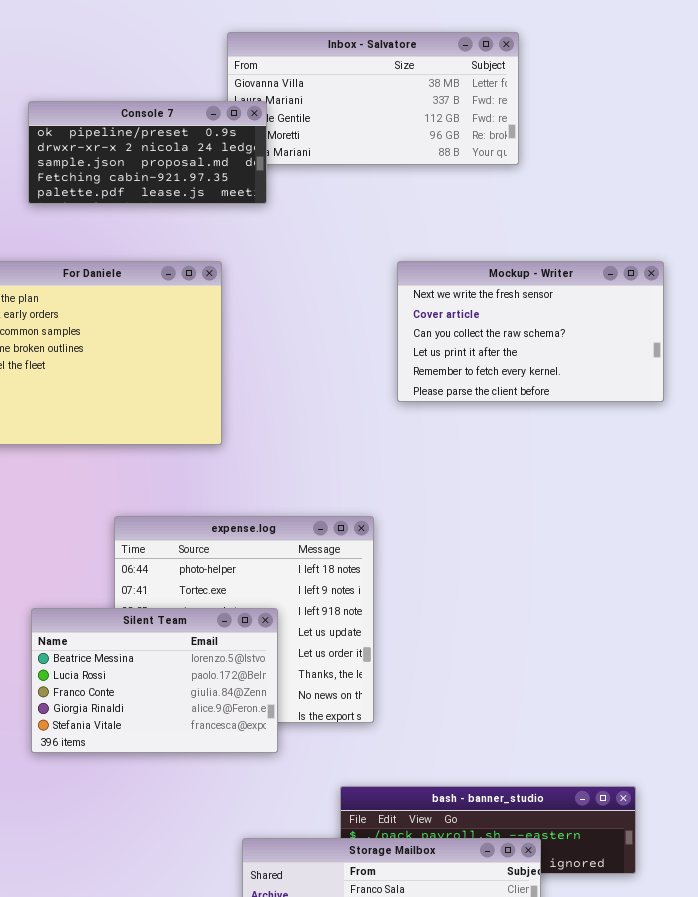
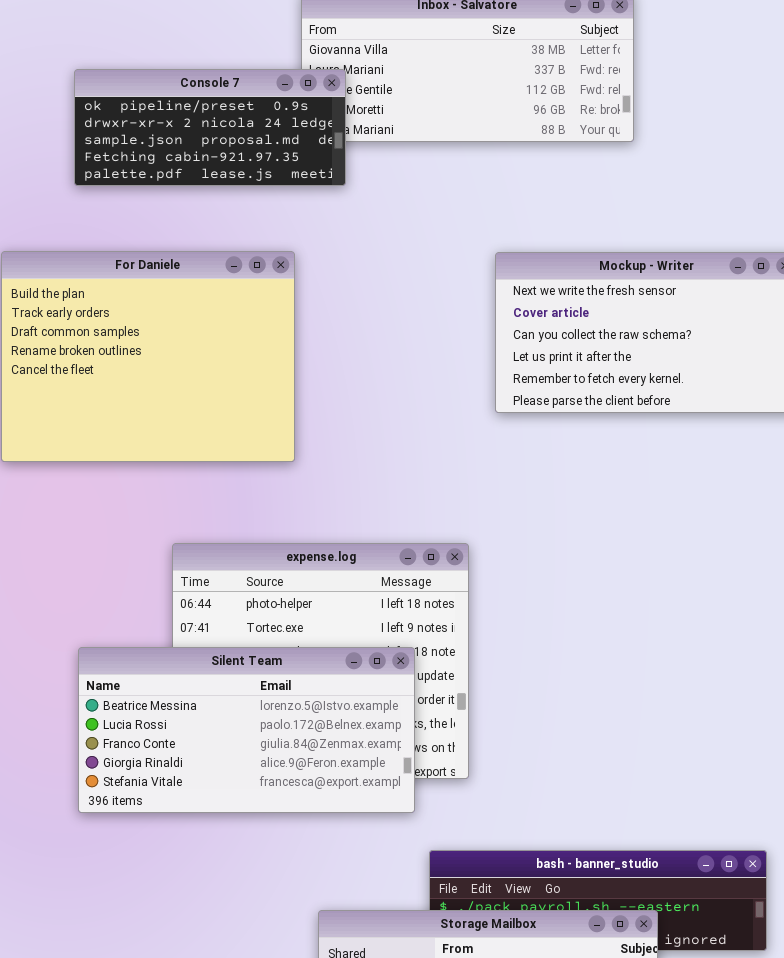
Silent Team: [31,608,278,753] -> [78,647,415,813], resized

